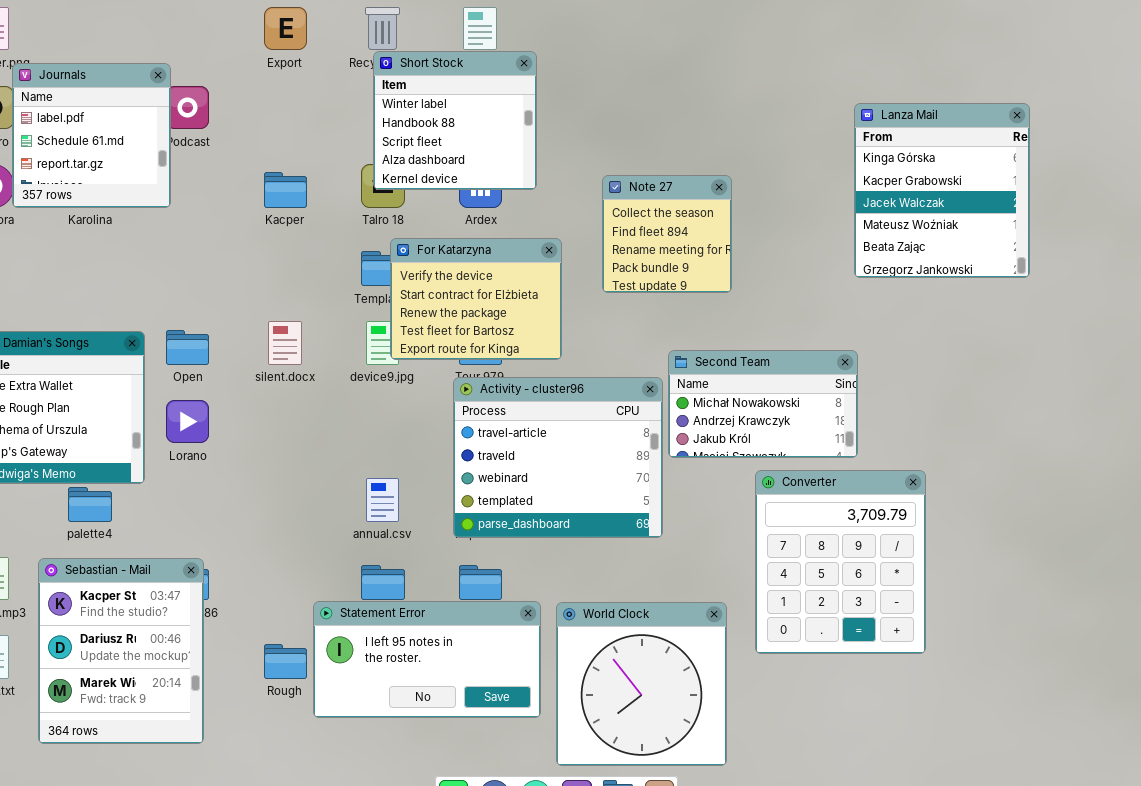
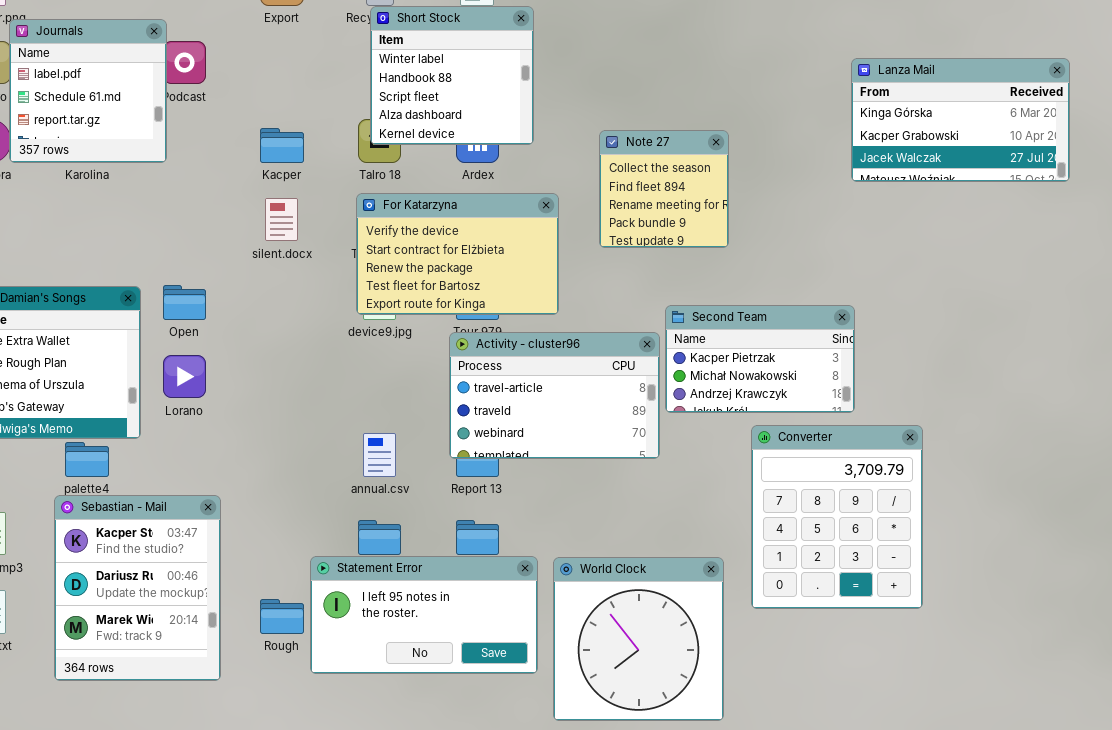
Lanza Mail: [854,103,1030,278] -> [851,58,1070,182], resized
For Katarzyna: [390,238,562,360] -> [356,193,559,315], resized
silent.docx: [268,321,302,365] -> [265,198,298,241], moved
Second Team: [668,350,858,458] -> [665,305,855,413], scrolled up 1 row
Activity - cluster96: [453,377,663,538] -> [449,332,660,459], resized
Sebastian - Mail: [38,558,204,744] -> [54,495,221,681], moved

